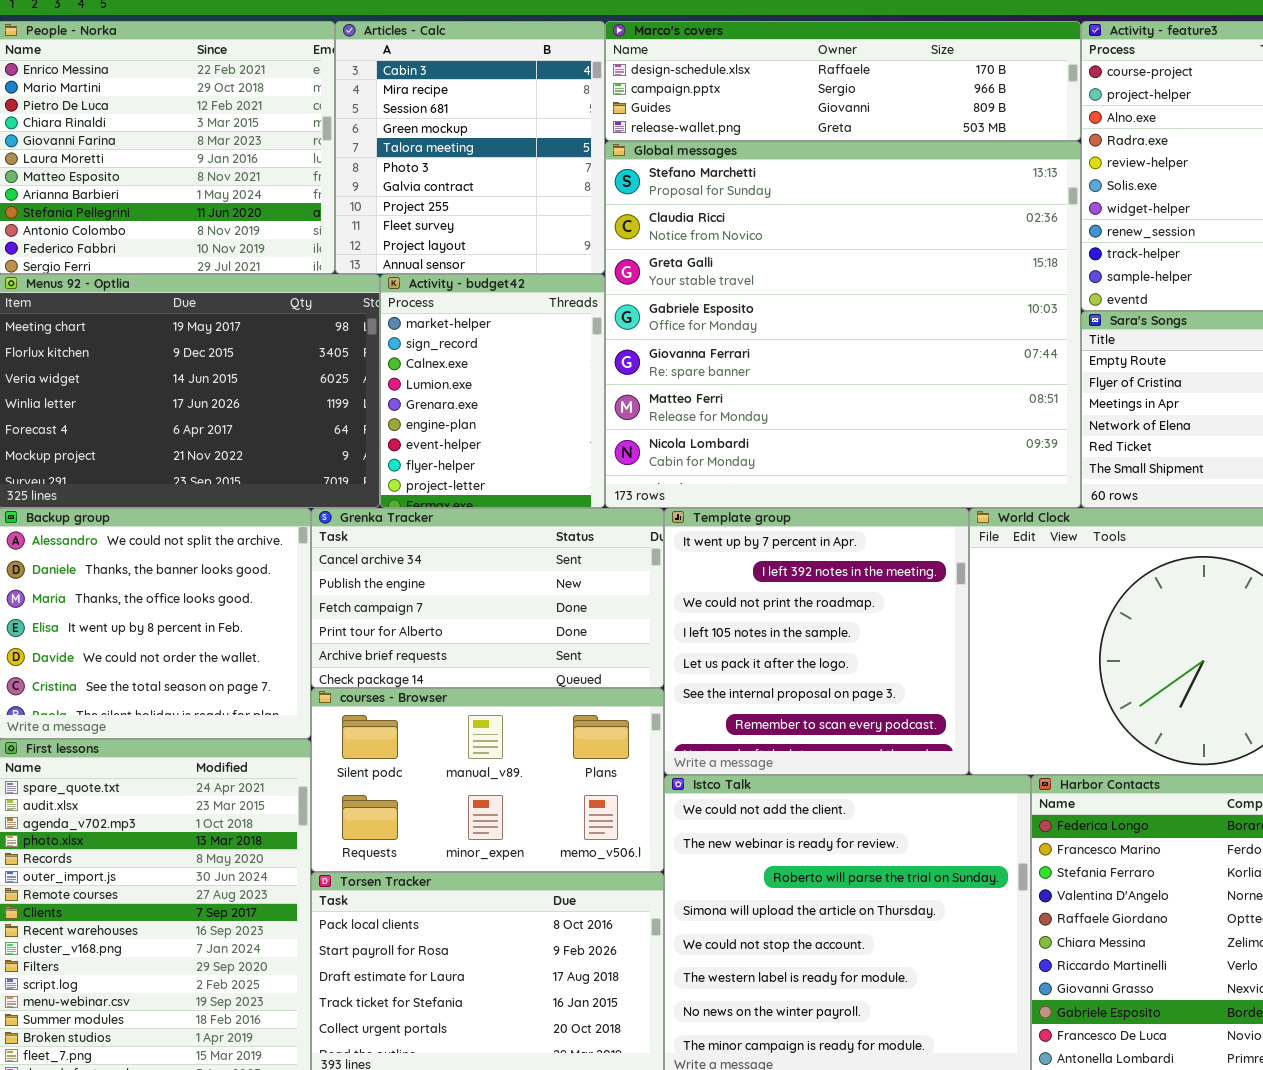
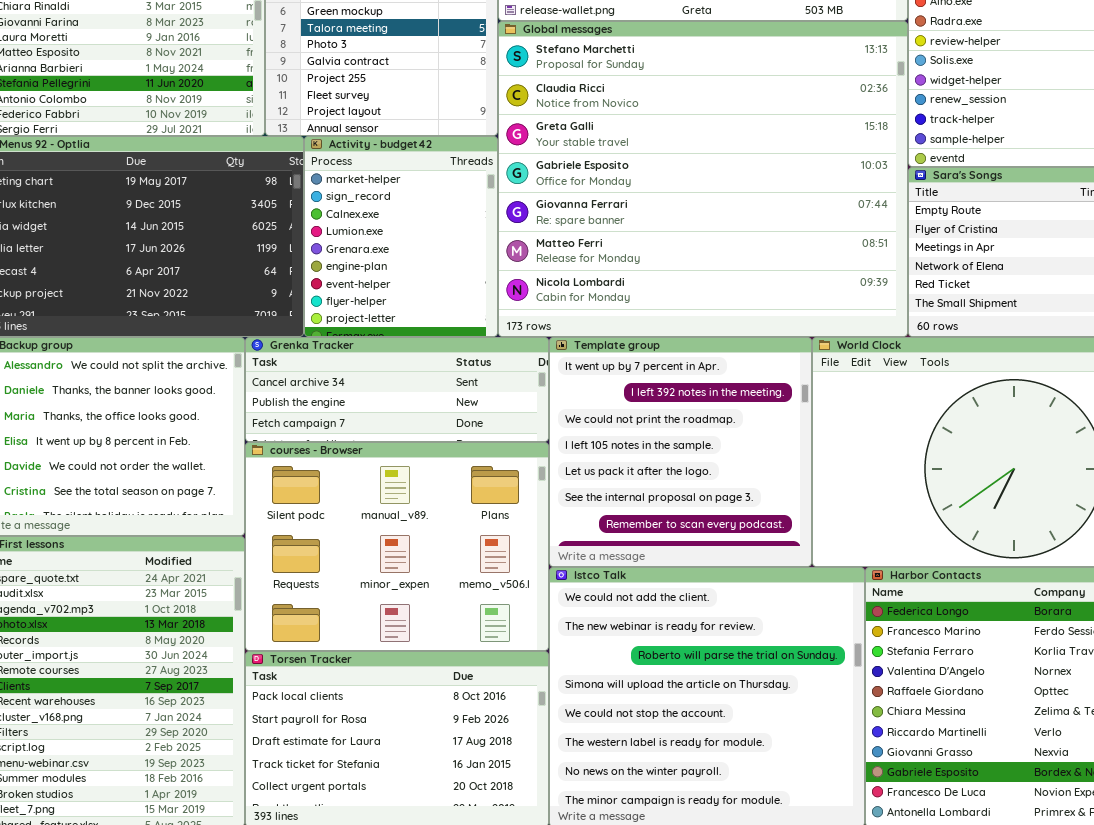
Grenka Tracker: [311,508,664,688] -> [245,337,549,442], resized
courses - Browser: [311,688,664,872] -> [245,442,549,651], resized

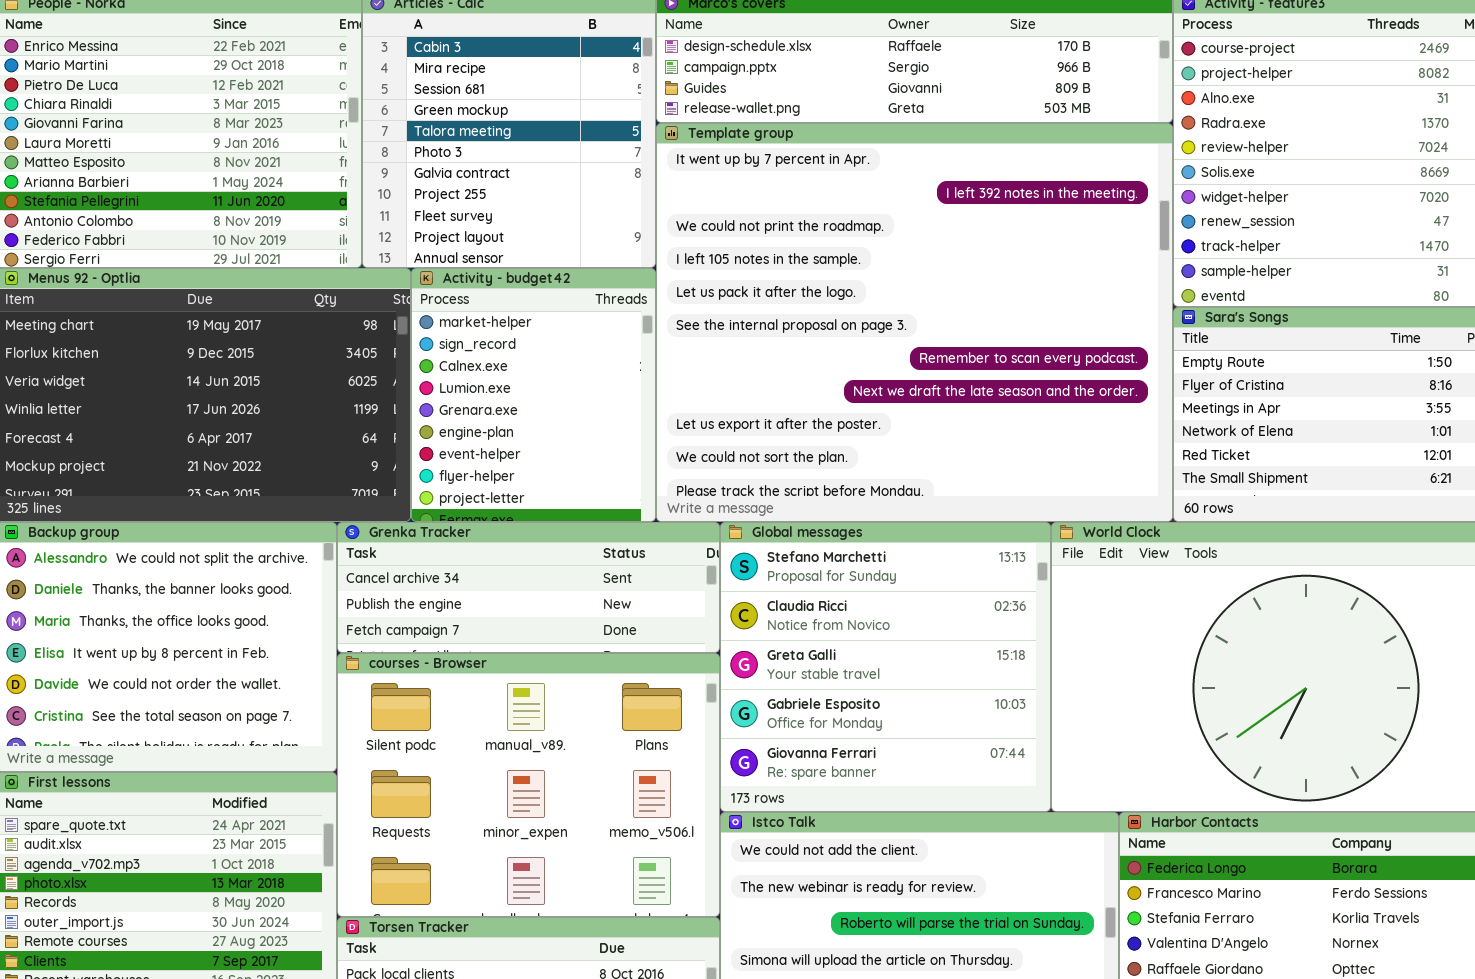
Global messages: [498,21,908,337] -> [720,522,1051,812], moved, resized
Template group: [549,337,812,567] -> [656,123,1173,522], moved, resized

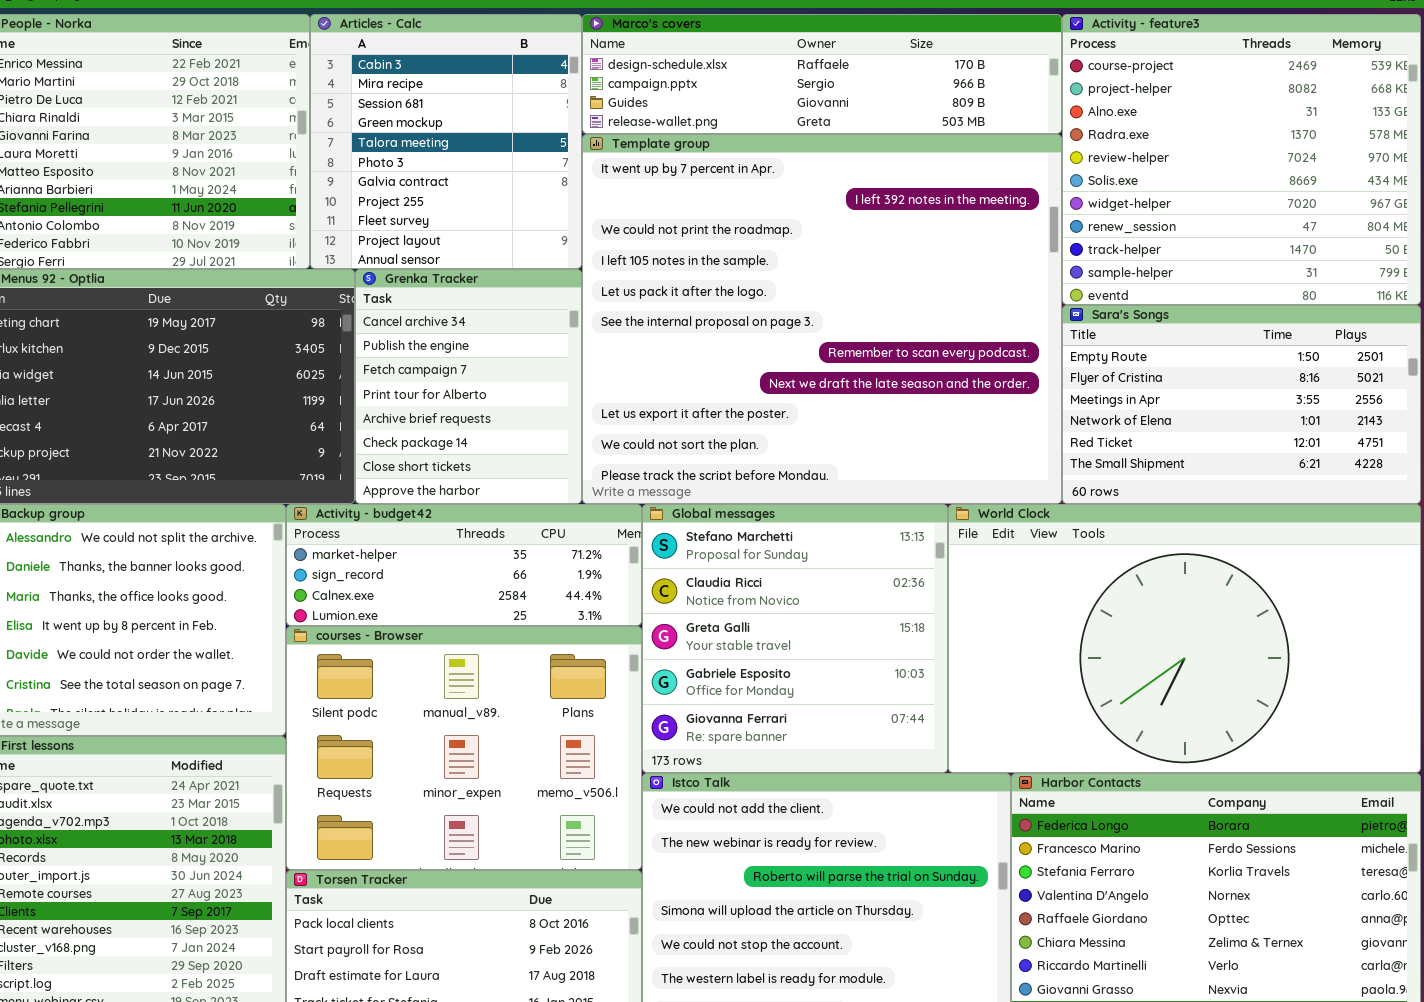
Activity - budget42: [411,268,656,522] -> [286,504,642,626], moved, resized
Grenka Tracker: [337,522,720,653] -> [355,269,582,504], moved, resized

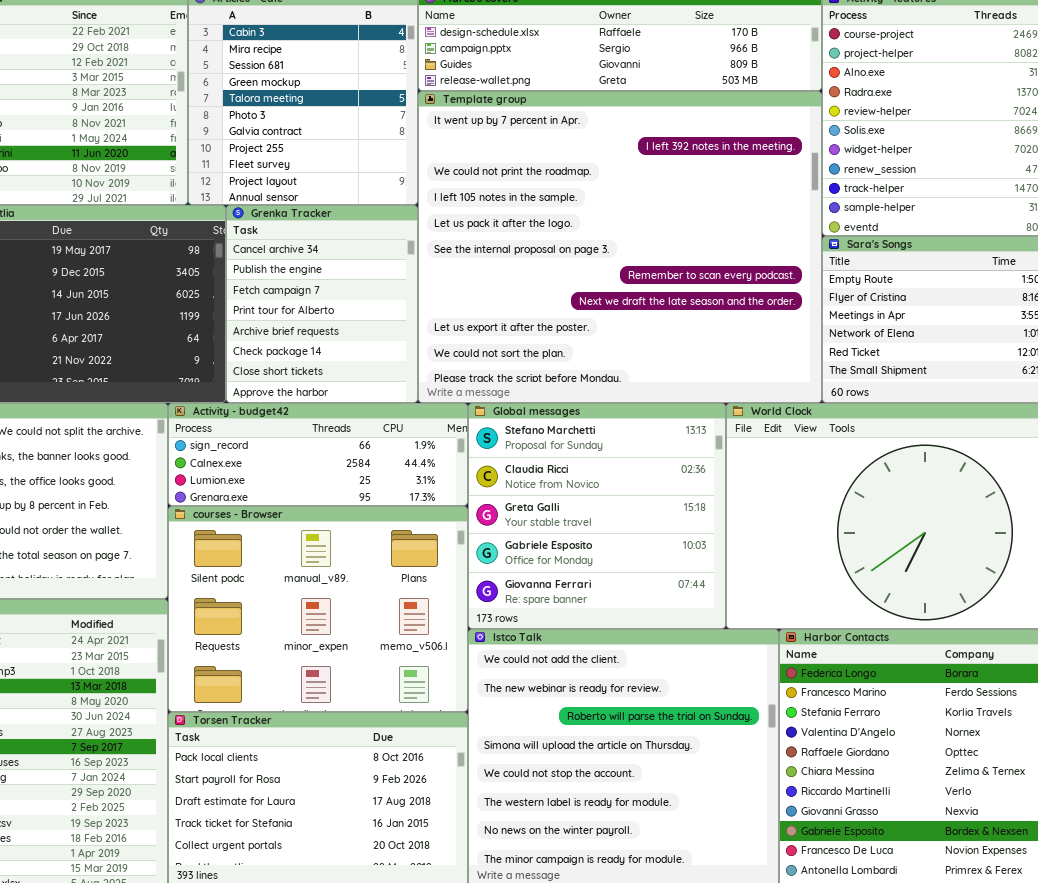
Activity - budget42: [286,504,642,626] -> [168,403,468,506], scrolled down 1 row

